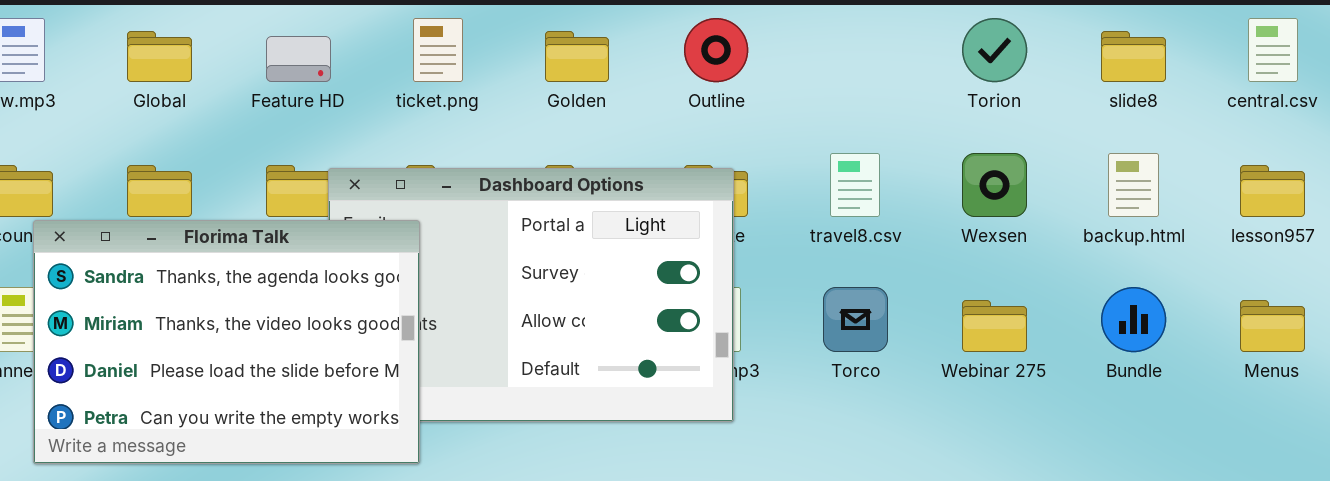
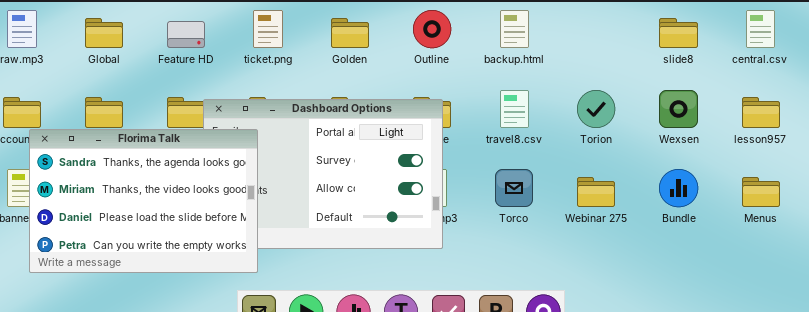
Torion: [962,18,1027,82] -> [577,90,615,128], moved
Wexsen: [962,153,1027,217] -> [659,90,698,128], moved
backup.html: [1108,153,1159,217] -> [500,10,529,48], moved

